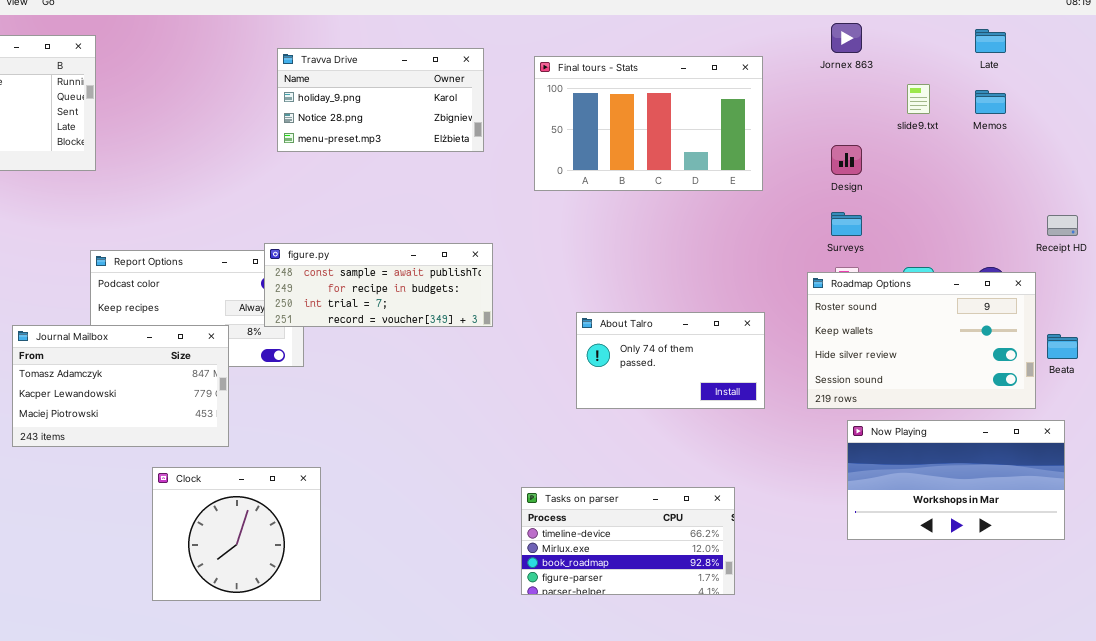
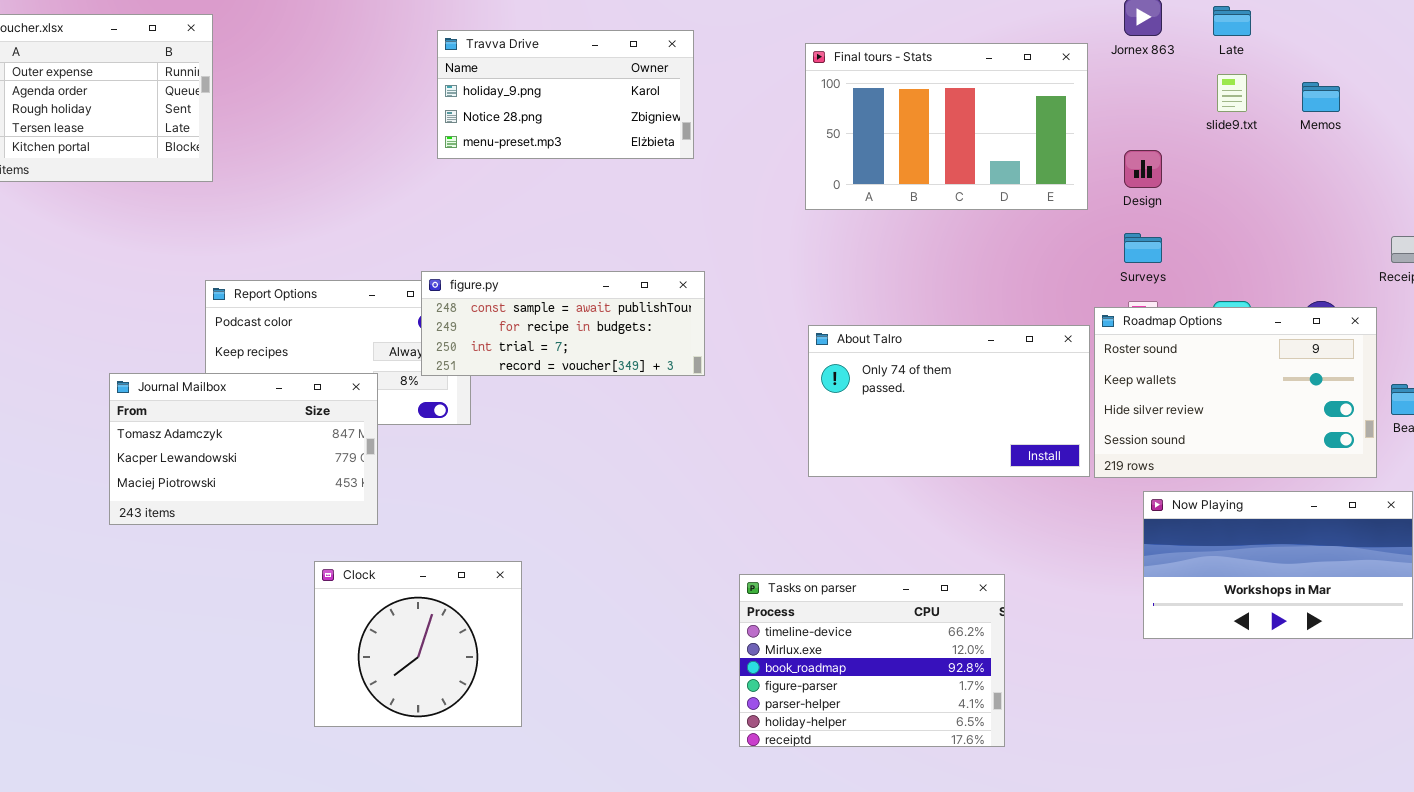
Late: [975,29,1006,53] -> [1213,6,1251,36], moved
Final tours - Stats: [534,56,763,191] -> [805,43,1088,210], moved
About Talro: [576,312,765,409] -> [808,325,1090,477], resized
Clock: [152,467,321,601] -> [314,561,522,727], moved
Tasks on parser: [521,487,735,595] -> [739,574,1005,747], resized

